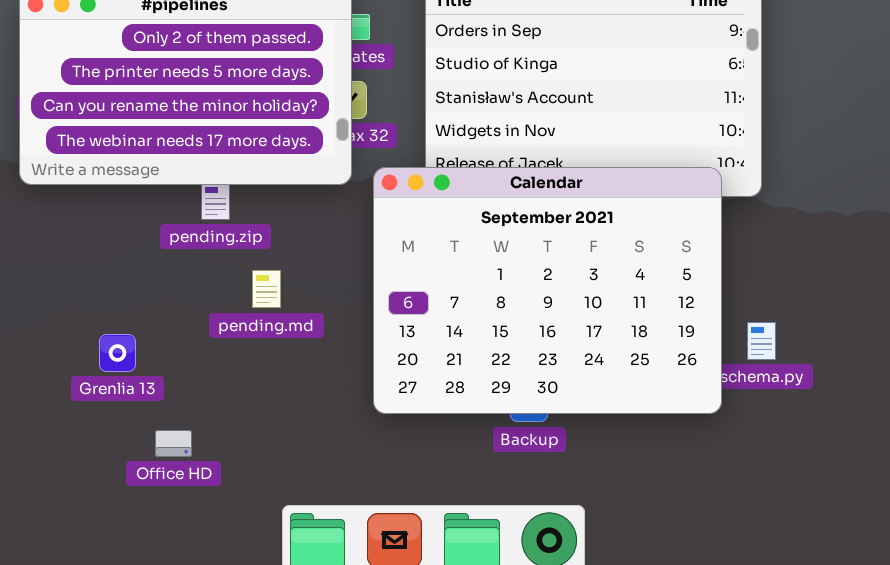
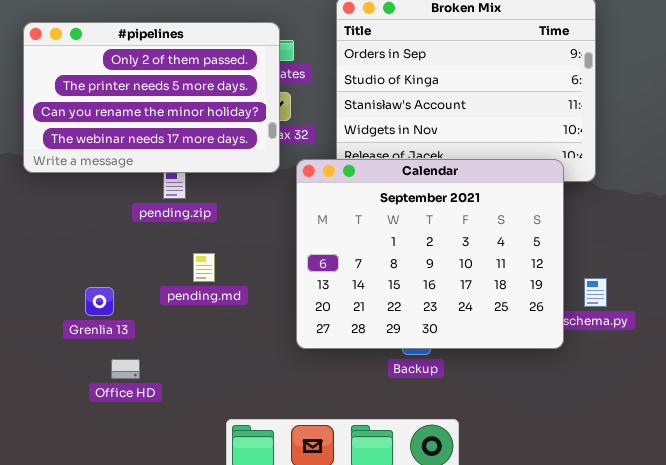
pending.md: [252,270,281,308] -> [193,253,215,282], moved
Office HD: [155,430,192,457] -> [111,359,140,379], moved

